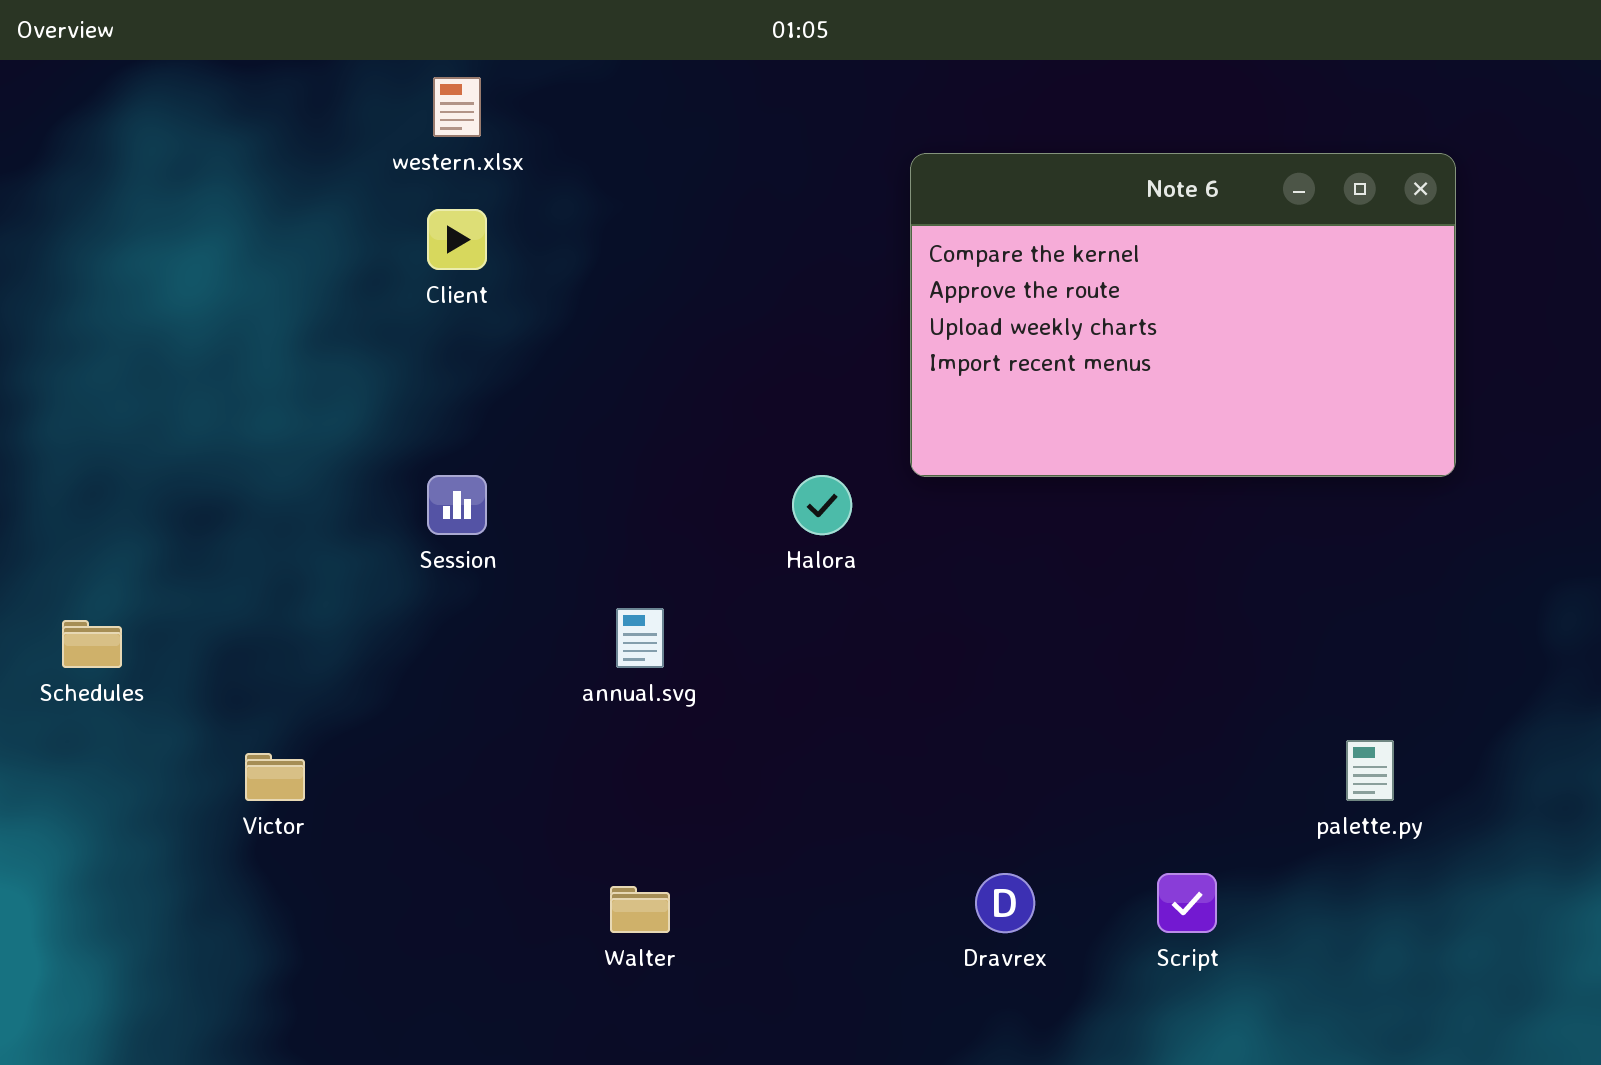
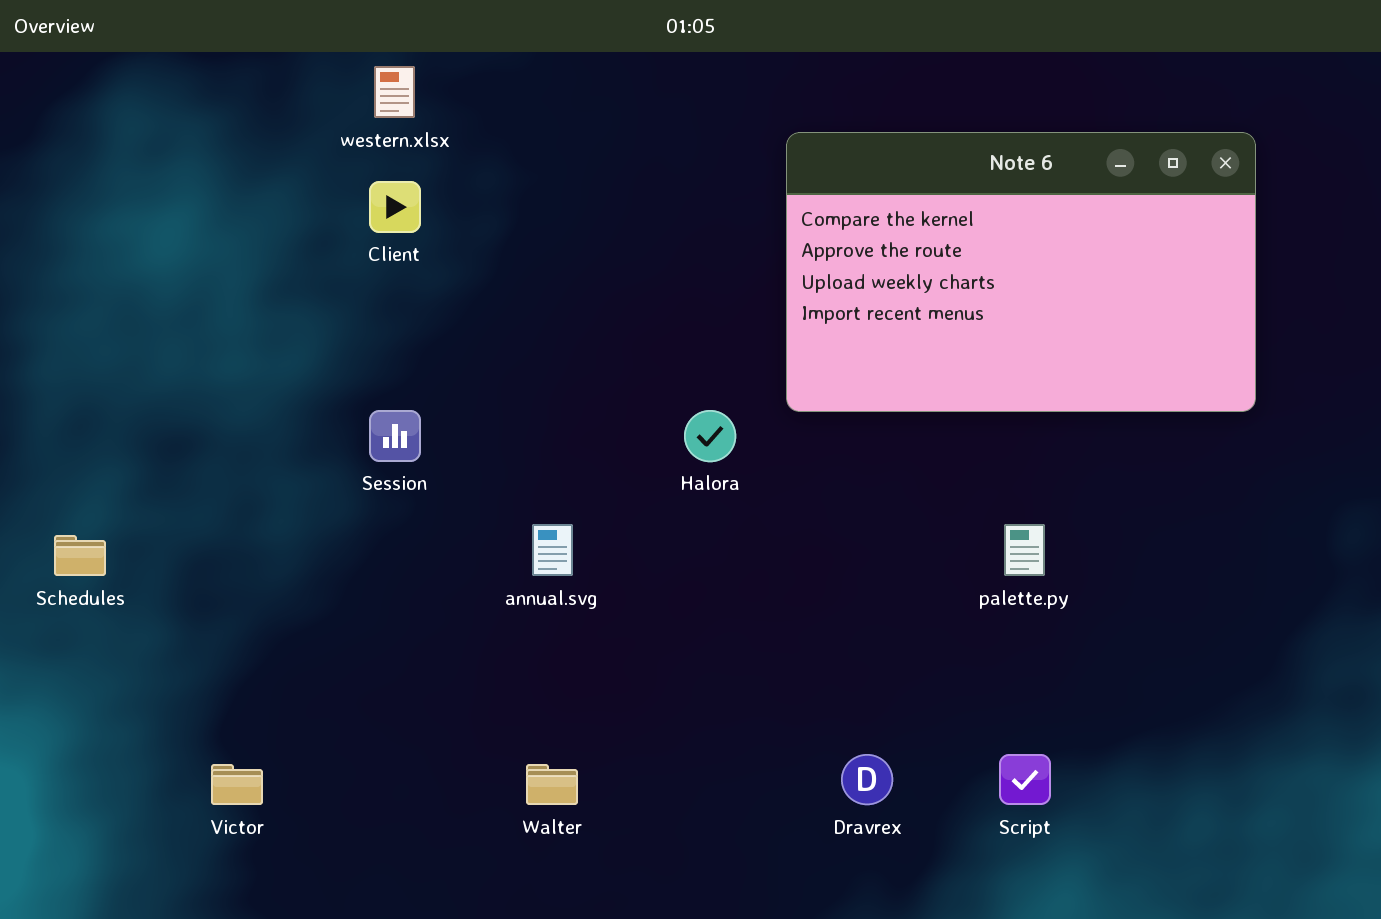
palette.py: [1346,740,1394,801] -> [1004,524,1045,576], moved
Victor: [245,753,305,801] -> [211,764,263,805], moved

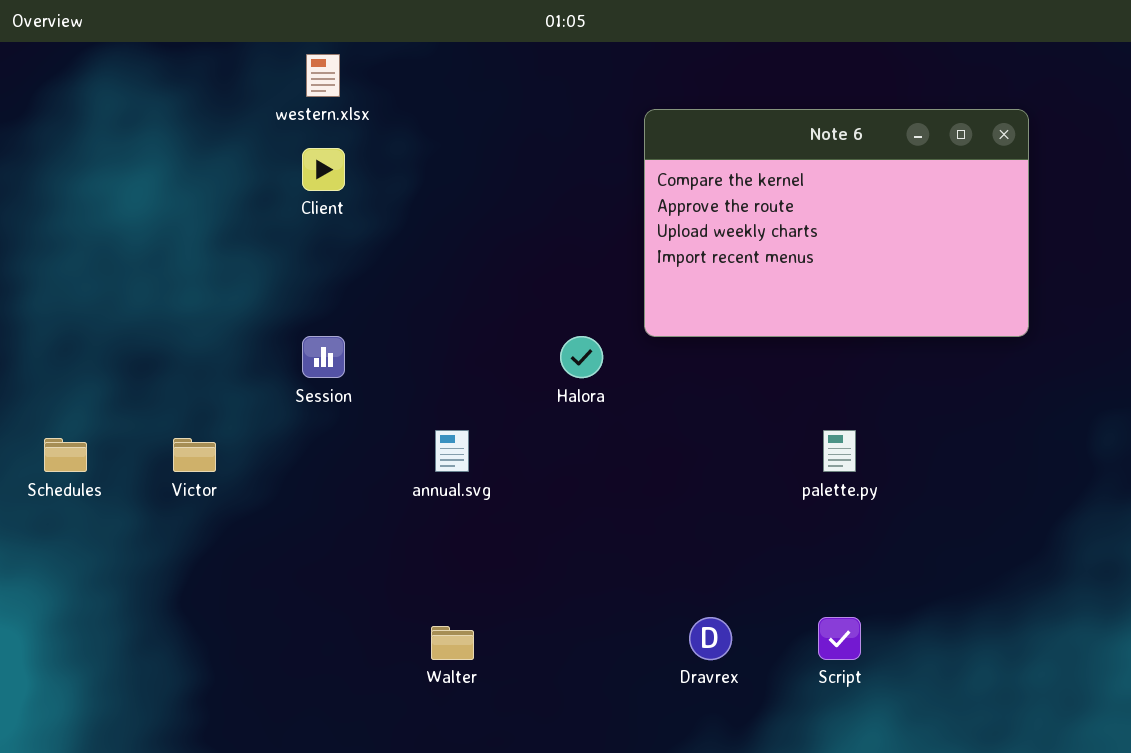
Victor: [211,764,263,805] -> [173,438,216,472], moved

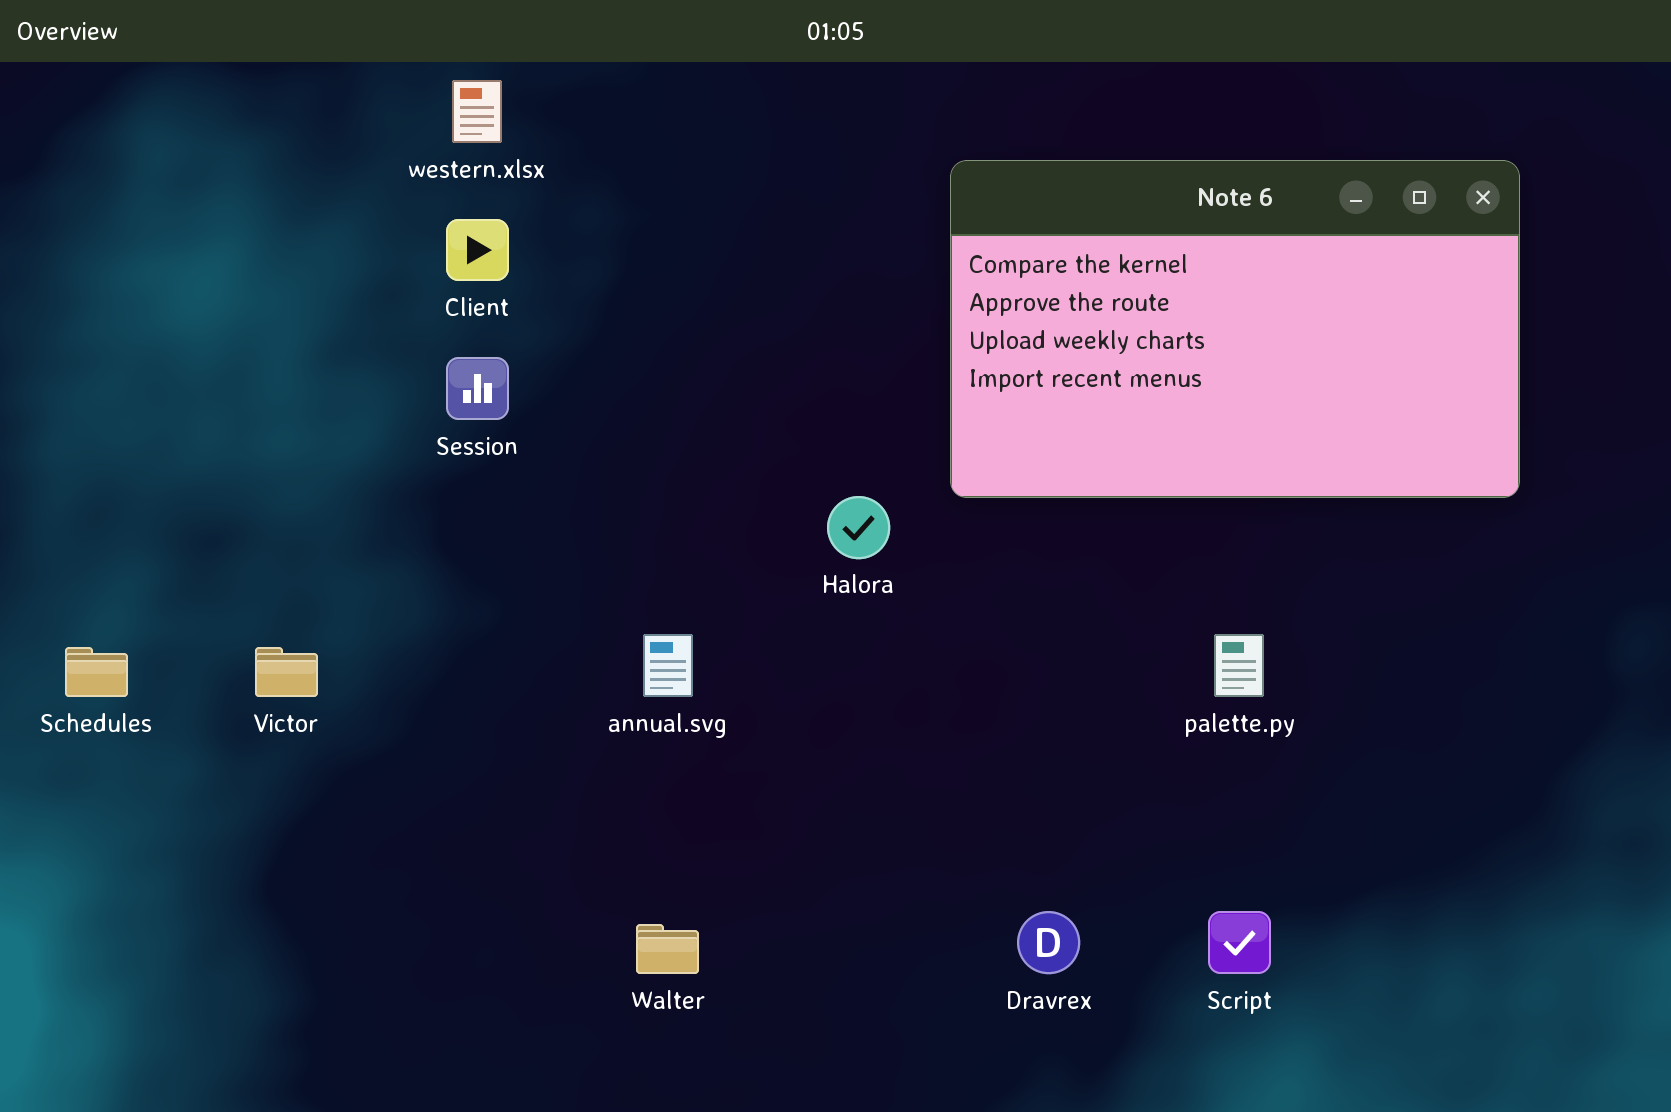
Session: [302,336,345,378] -> [446,357,509,420], moved

